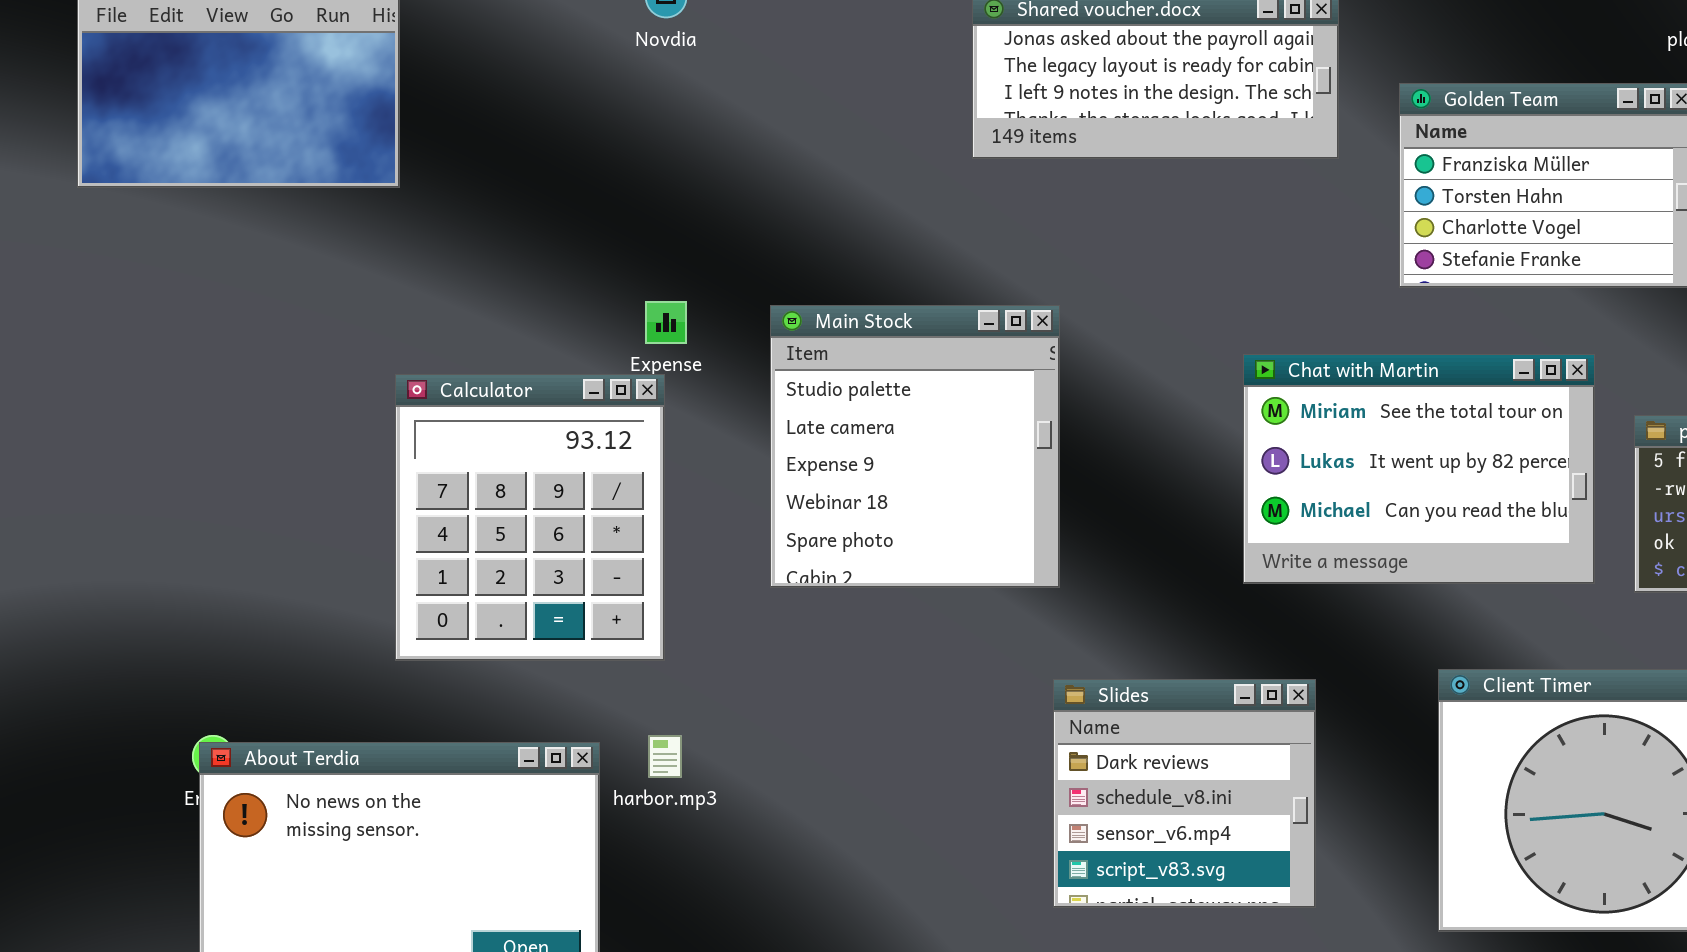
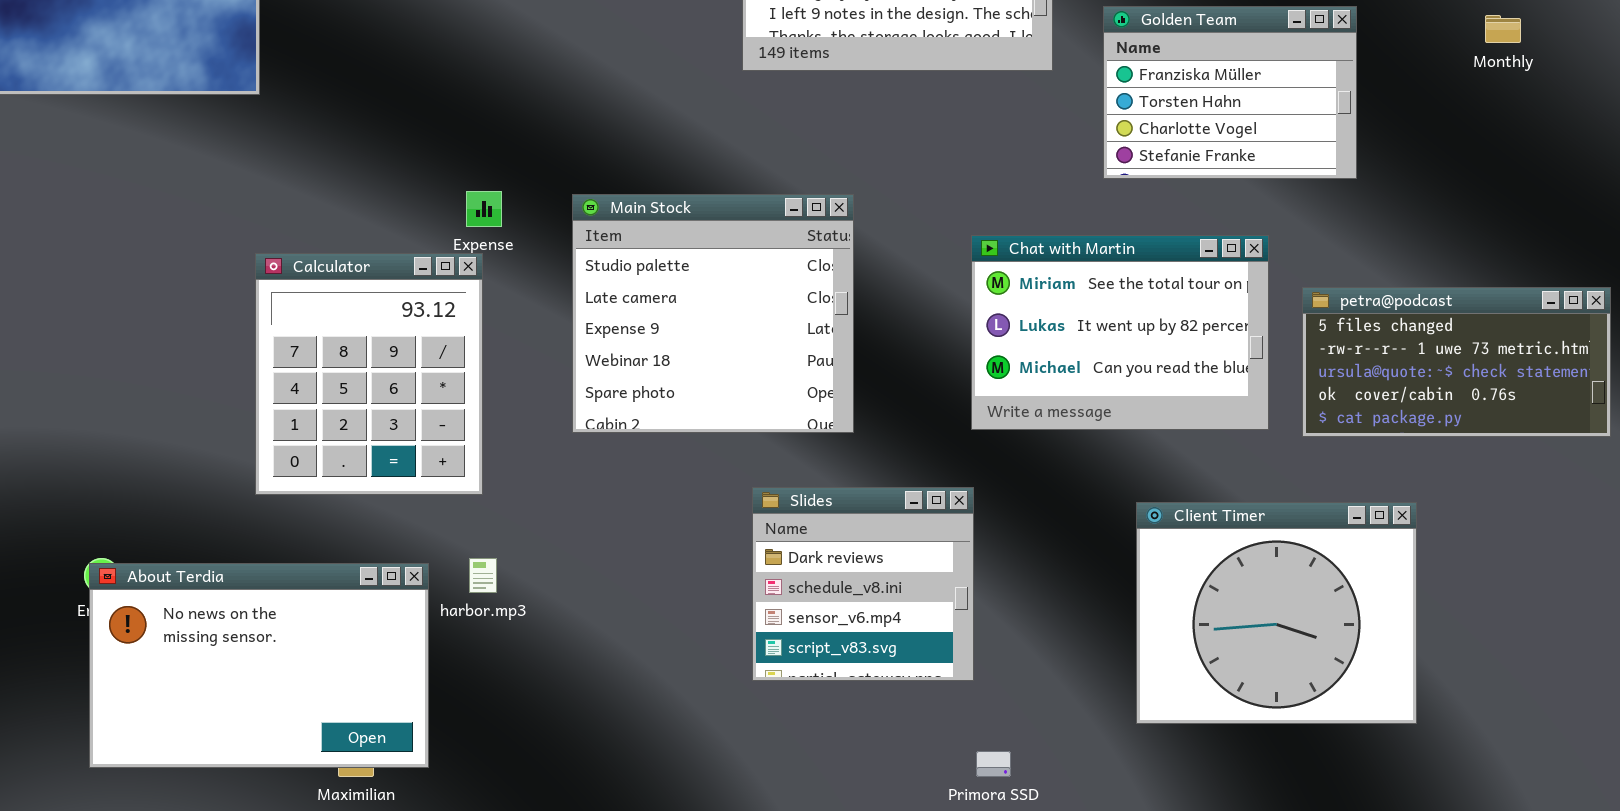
Main Stock: [770,305,1060,588] -> [572,194,854,433], resized
Slides: [1053,679,1316,908] -> [752,487,974,681], moved

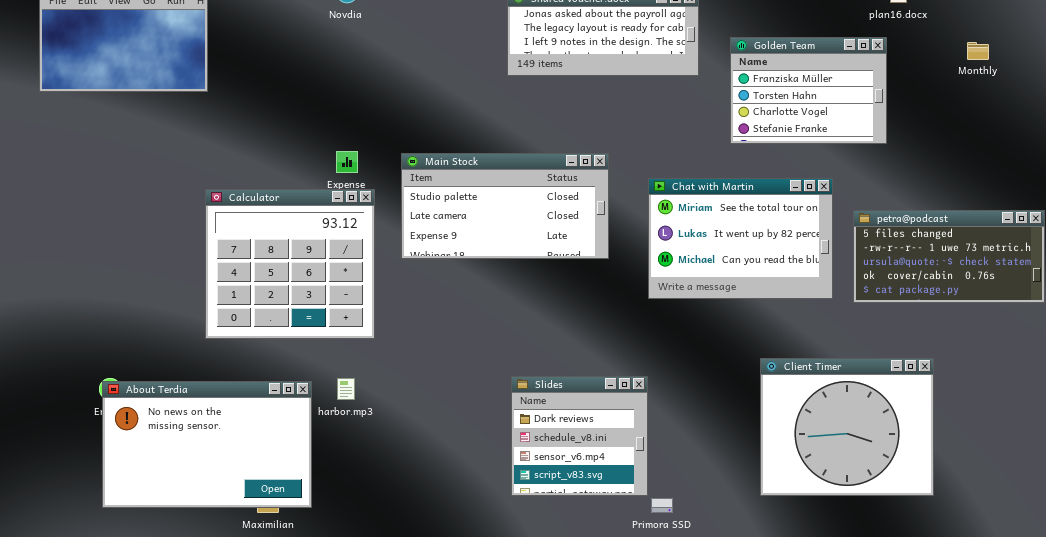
Main Stock: [572,194,854,433] -> [401,153,609,259], resized
Calculator: [255,253,483,495] -> [205,189,375,339], resized
Slides: [752,487,974,681] -> [511,376,648,496], moved
Client Timer: [1136,502,1417,724] -> [760,358,934,496], moved

